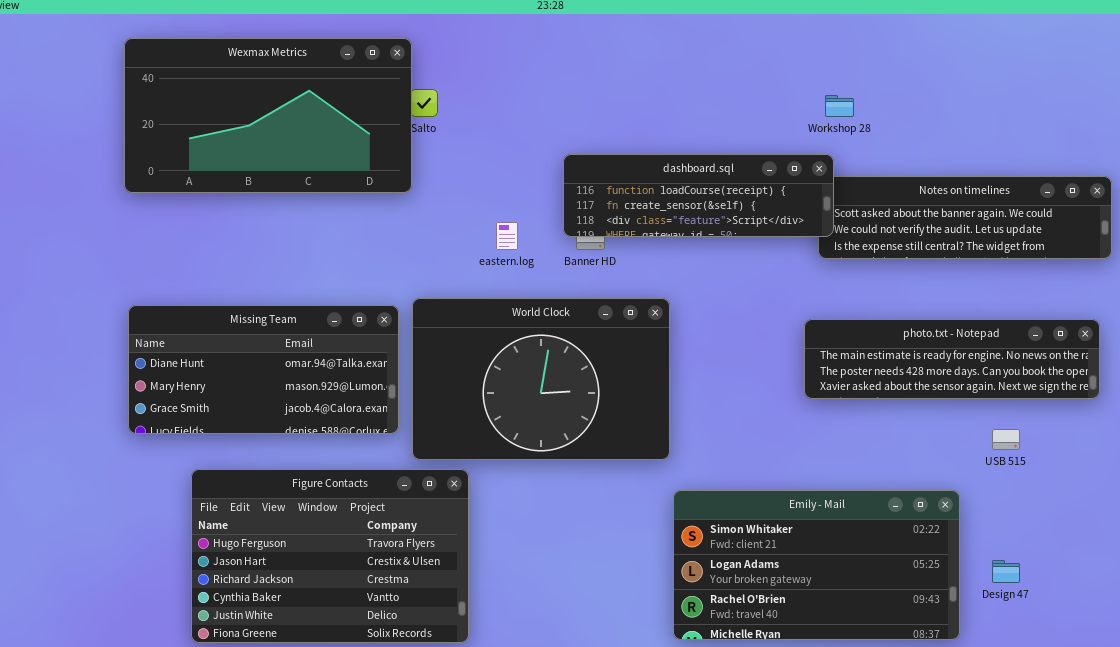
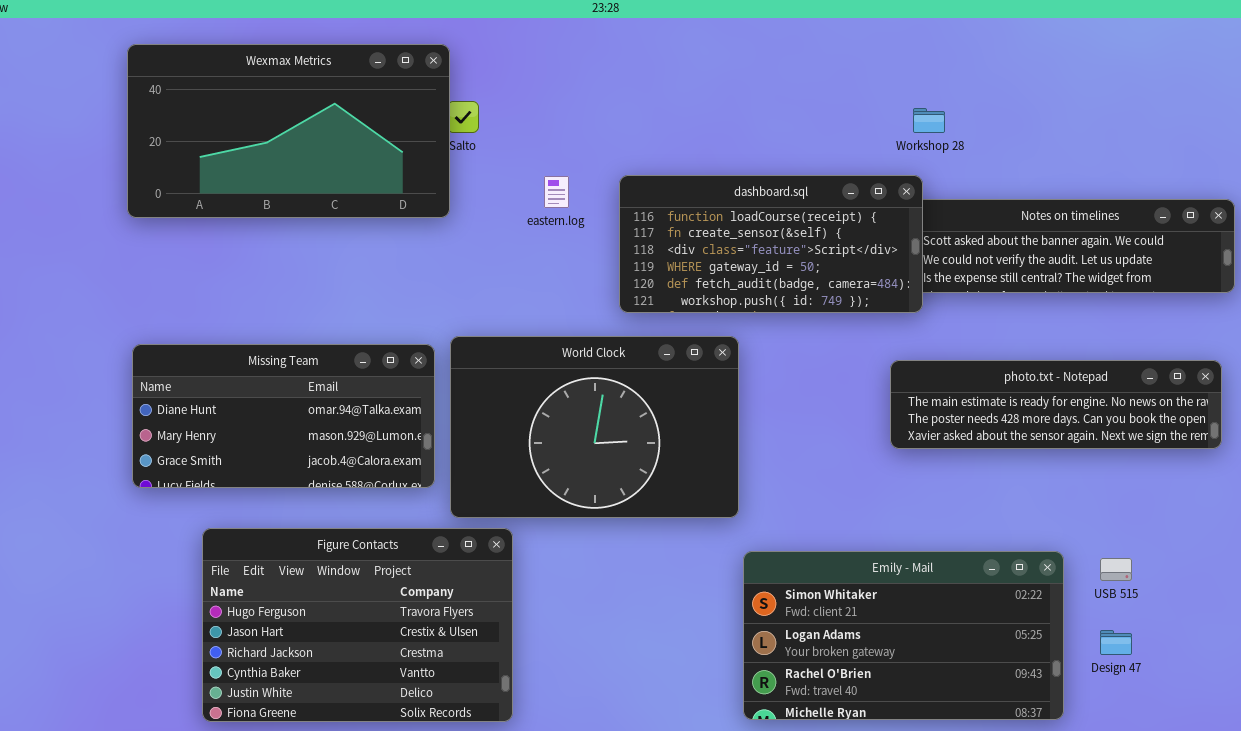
dashboard.sql: [563,154,834,237] -> [619,175,923,313], resized
eastern.log: [496,222,518,250] -> [544,176,569,208], moved
USB 515: [992,429,1020,450] -> [1100,558,1132,581], moved

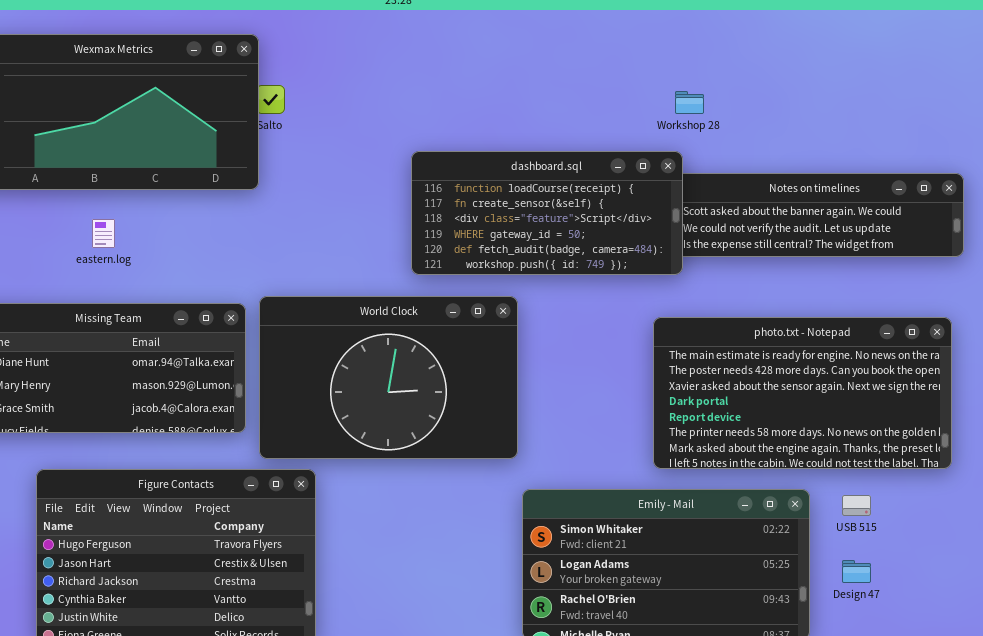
eastern.log: [544,176,569,208] -> [92,219,115,248], moved
photo.txt - Notepad: [890,360,1222,449] -> [653,317,952,469], resized

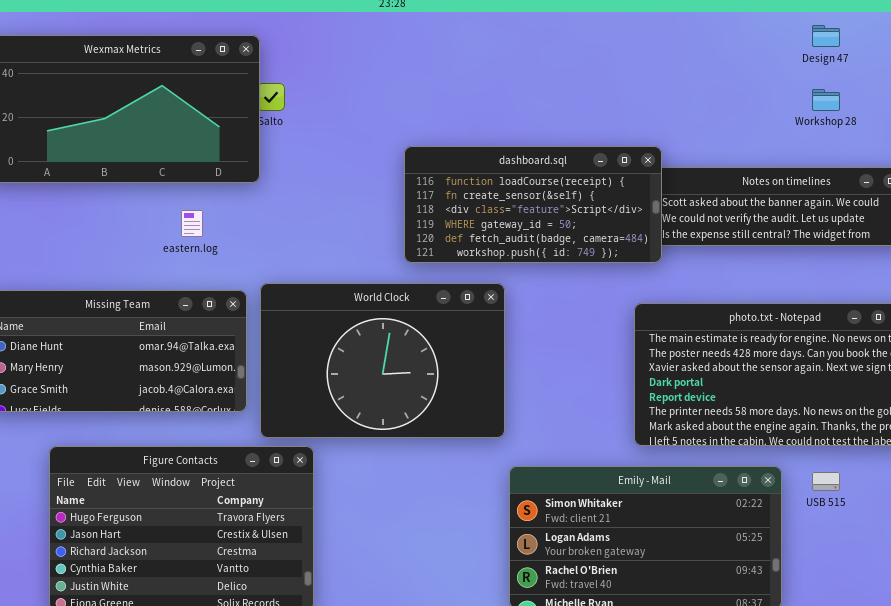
Workshop 28: [675,91,704,114] -> [812,89,840,111], moved
eastern.log: [92,219,115,248] -> [181,210,203,237], moved
Design 47: [842,560,871,583] -> [812,25,840,47], moved

